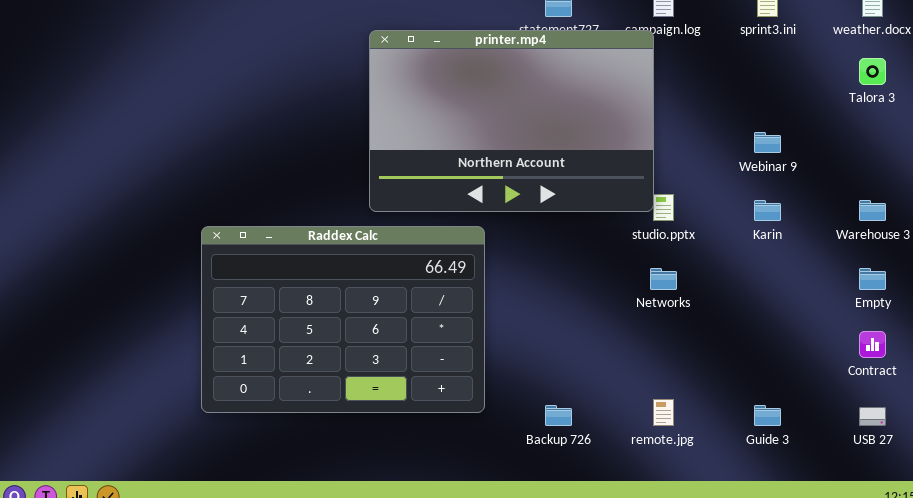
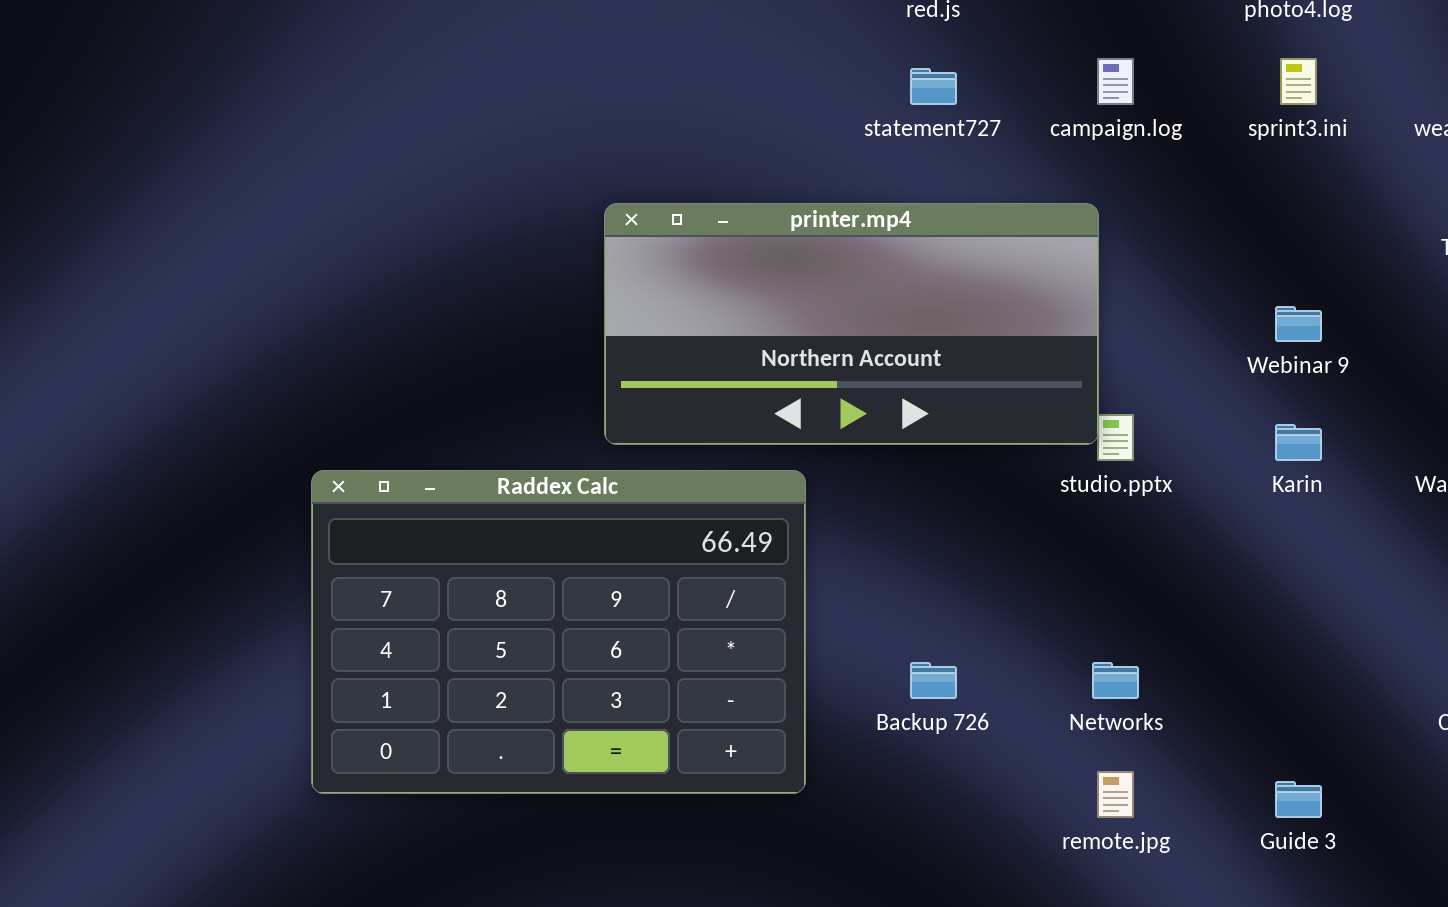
printer.mp4: [369,30,654,212] -> [604,203,1099,445], resized
Networks: [650,268,677,290] -> [1092,662,1139,699], moved
Backup 726: [545,405,572,426] -> [910,662,957,699], moved

